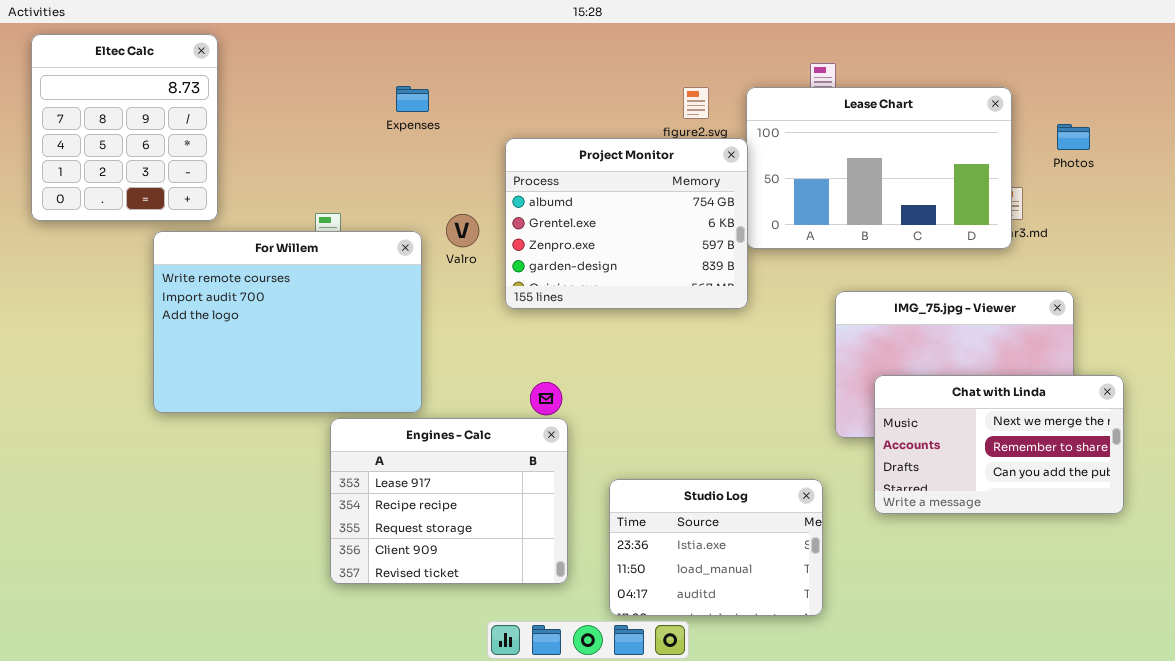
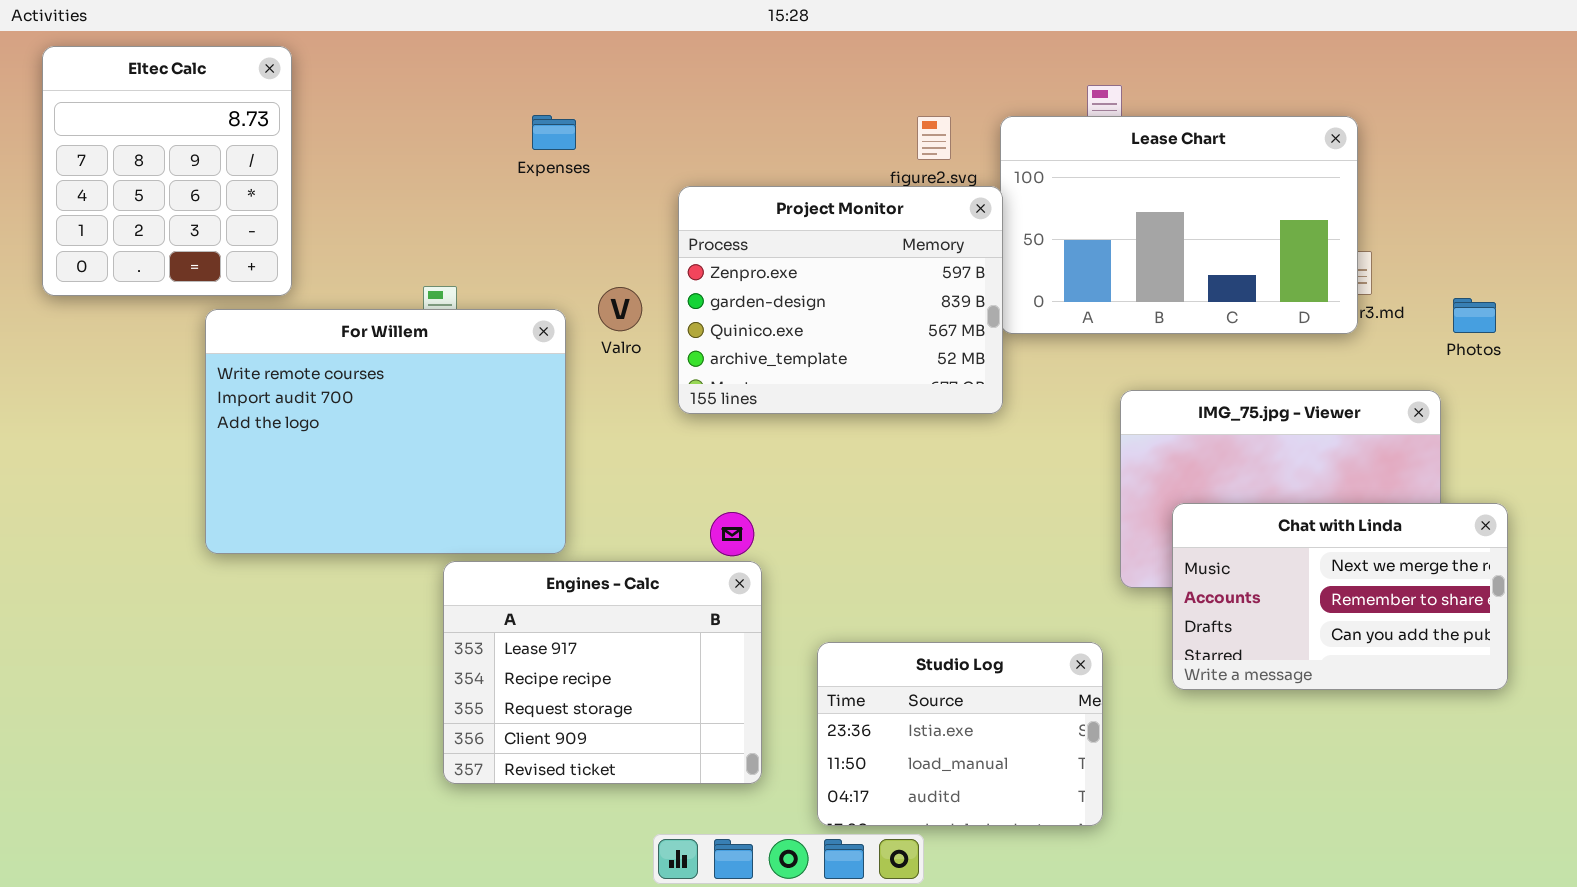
Photos: [1057,124,1090,150] -> [1453,298,1496,333], moved
Project Monitor: [505,138,748,309] -> [678,186,1003,414], scrolled down 2 rows

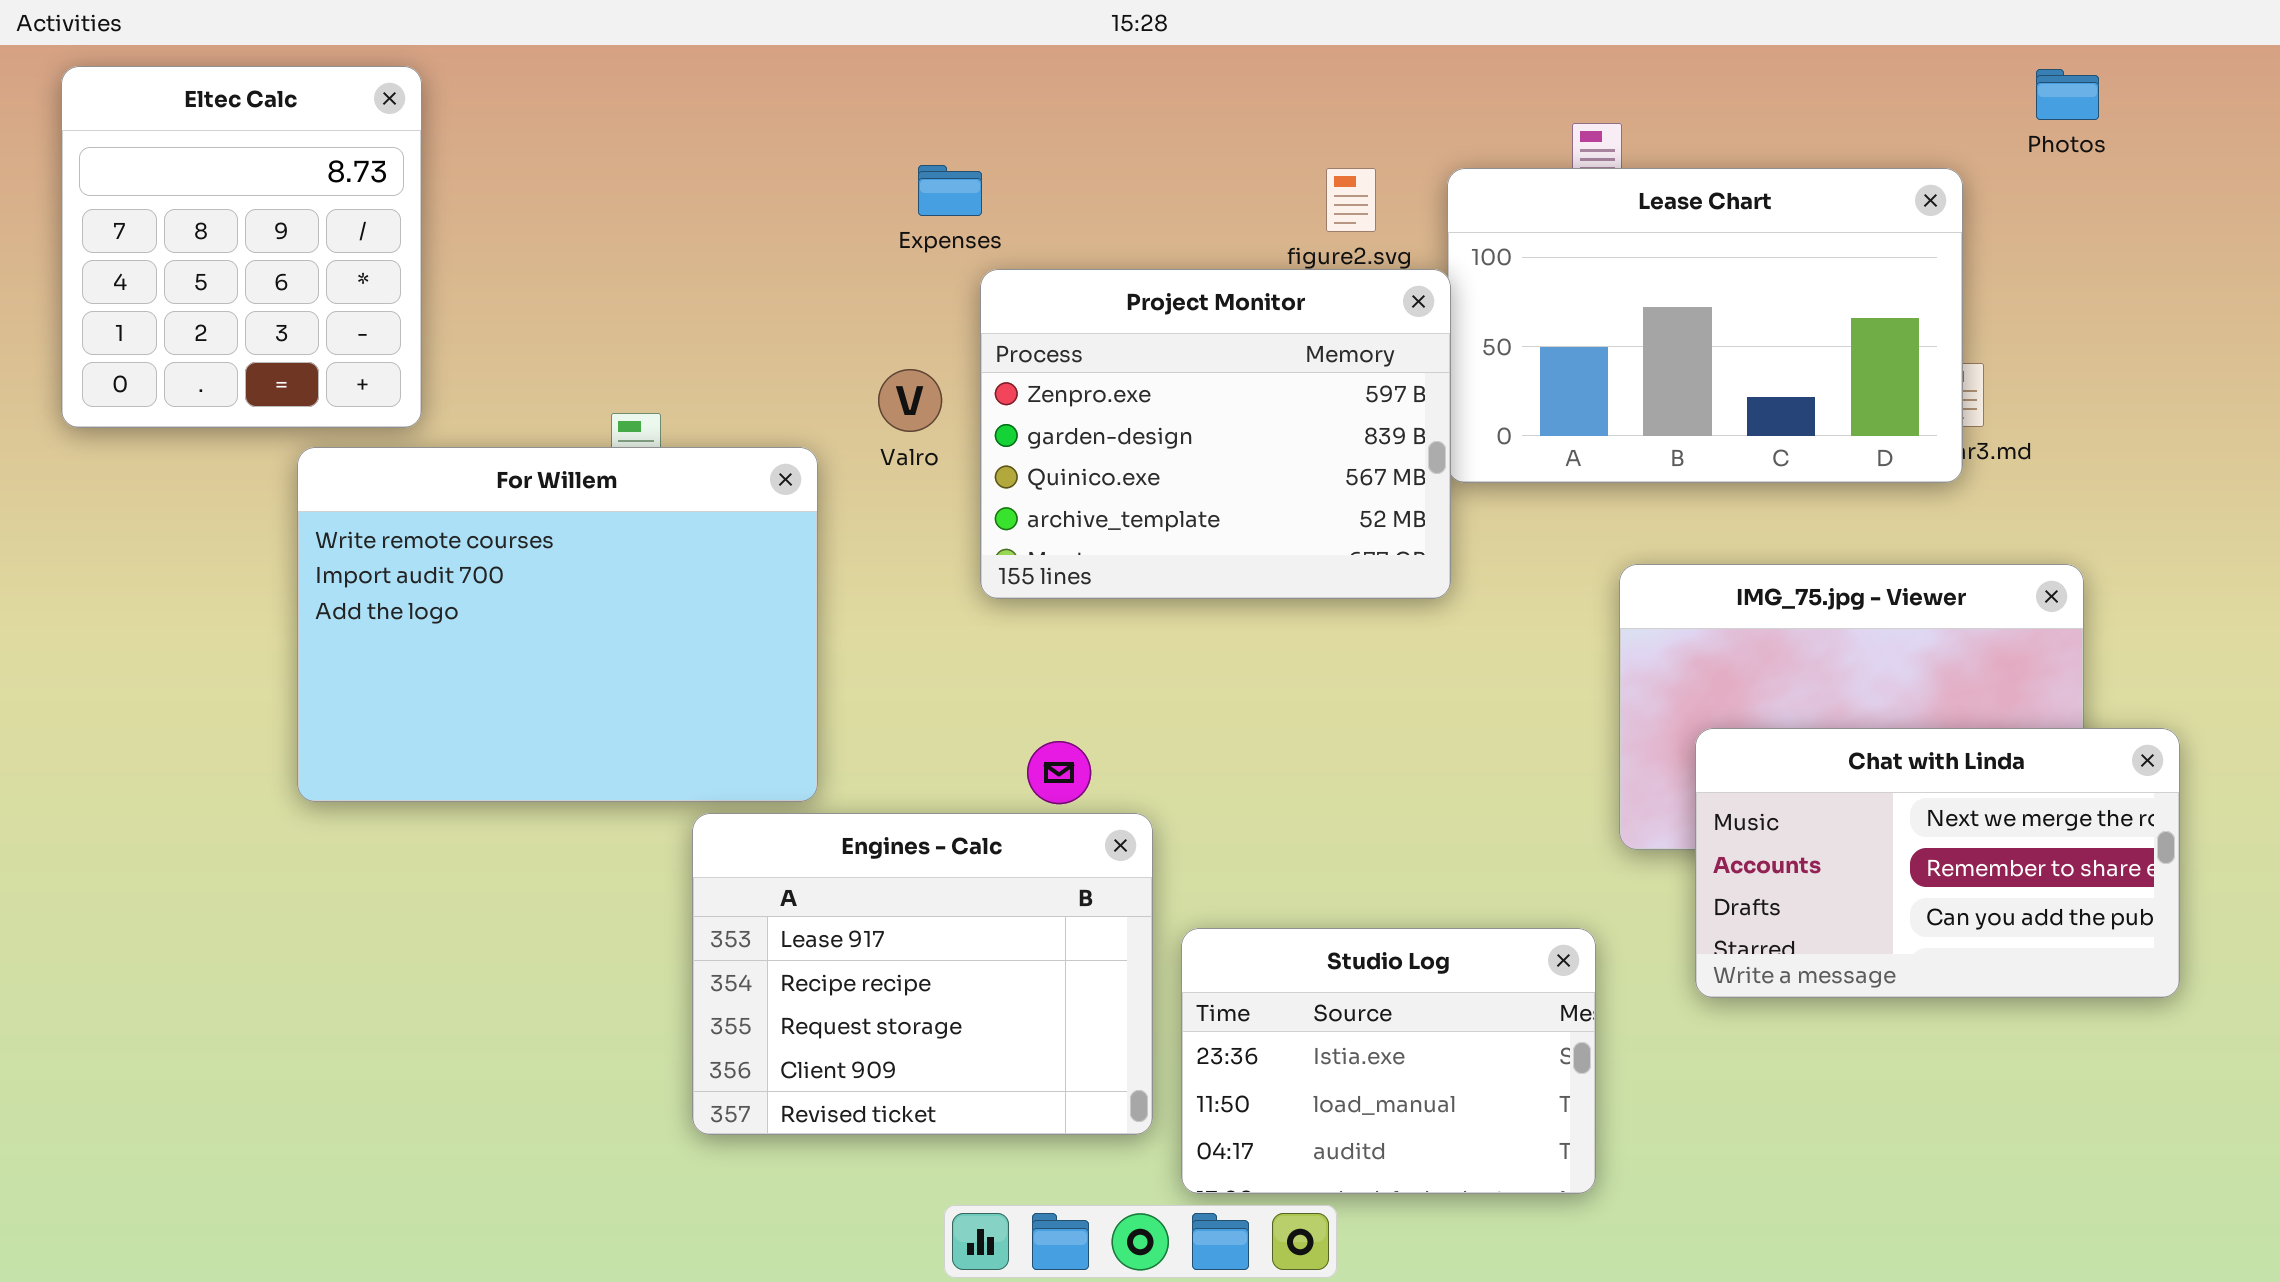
Expenses: [532,115,576,150] -> [918,165,982,216], moved
Valro: [598,287,642,331] -> [878,369,942,432], moved
Photos: [1453,298,1496,333] -> [2036,69,2099,120], moved
Engines - Calc: [443,561,762,784] -> [692,813,1153,1135], moved

